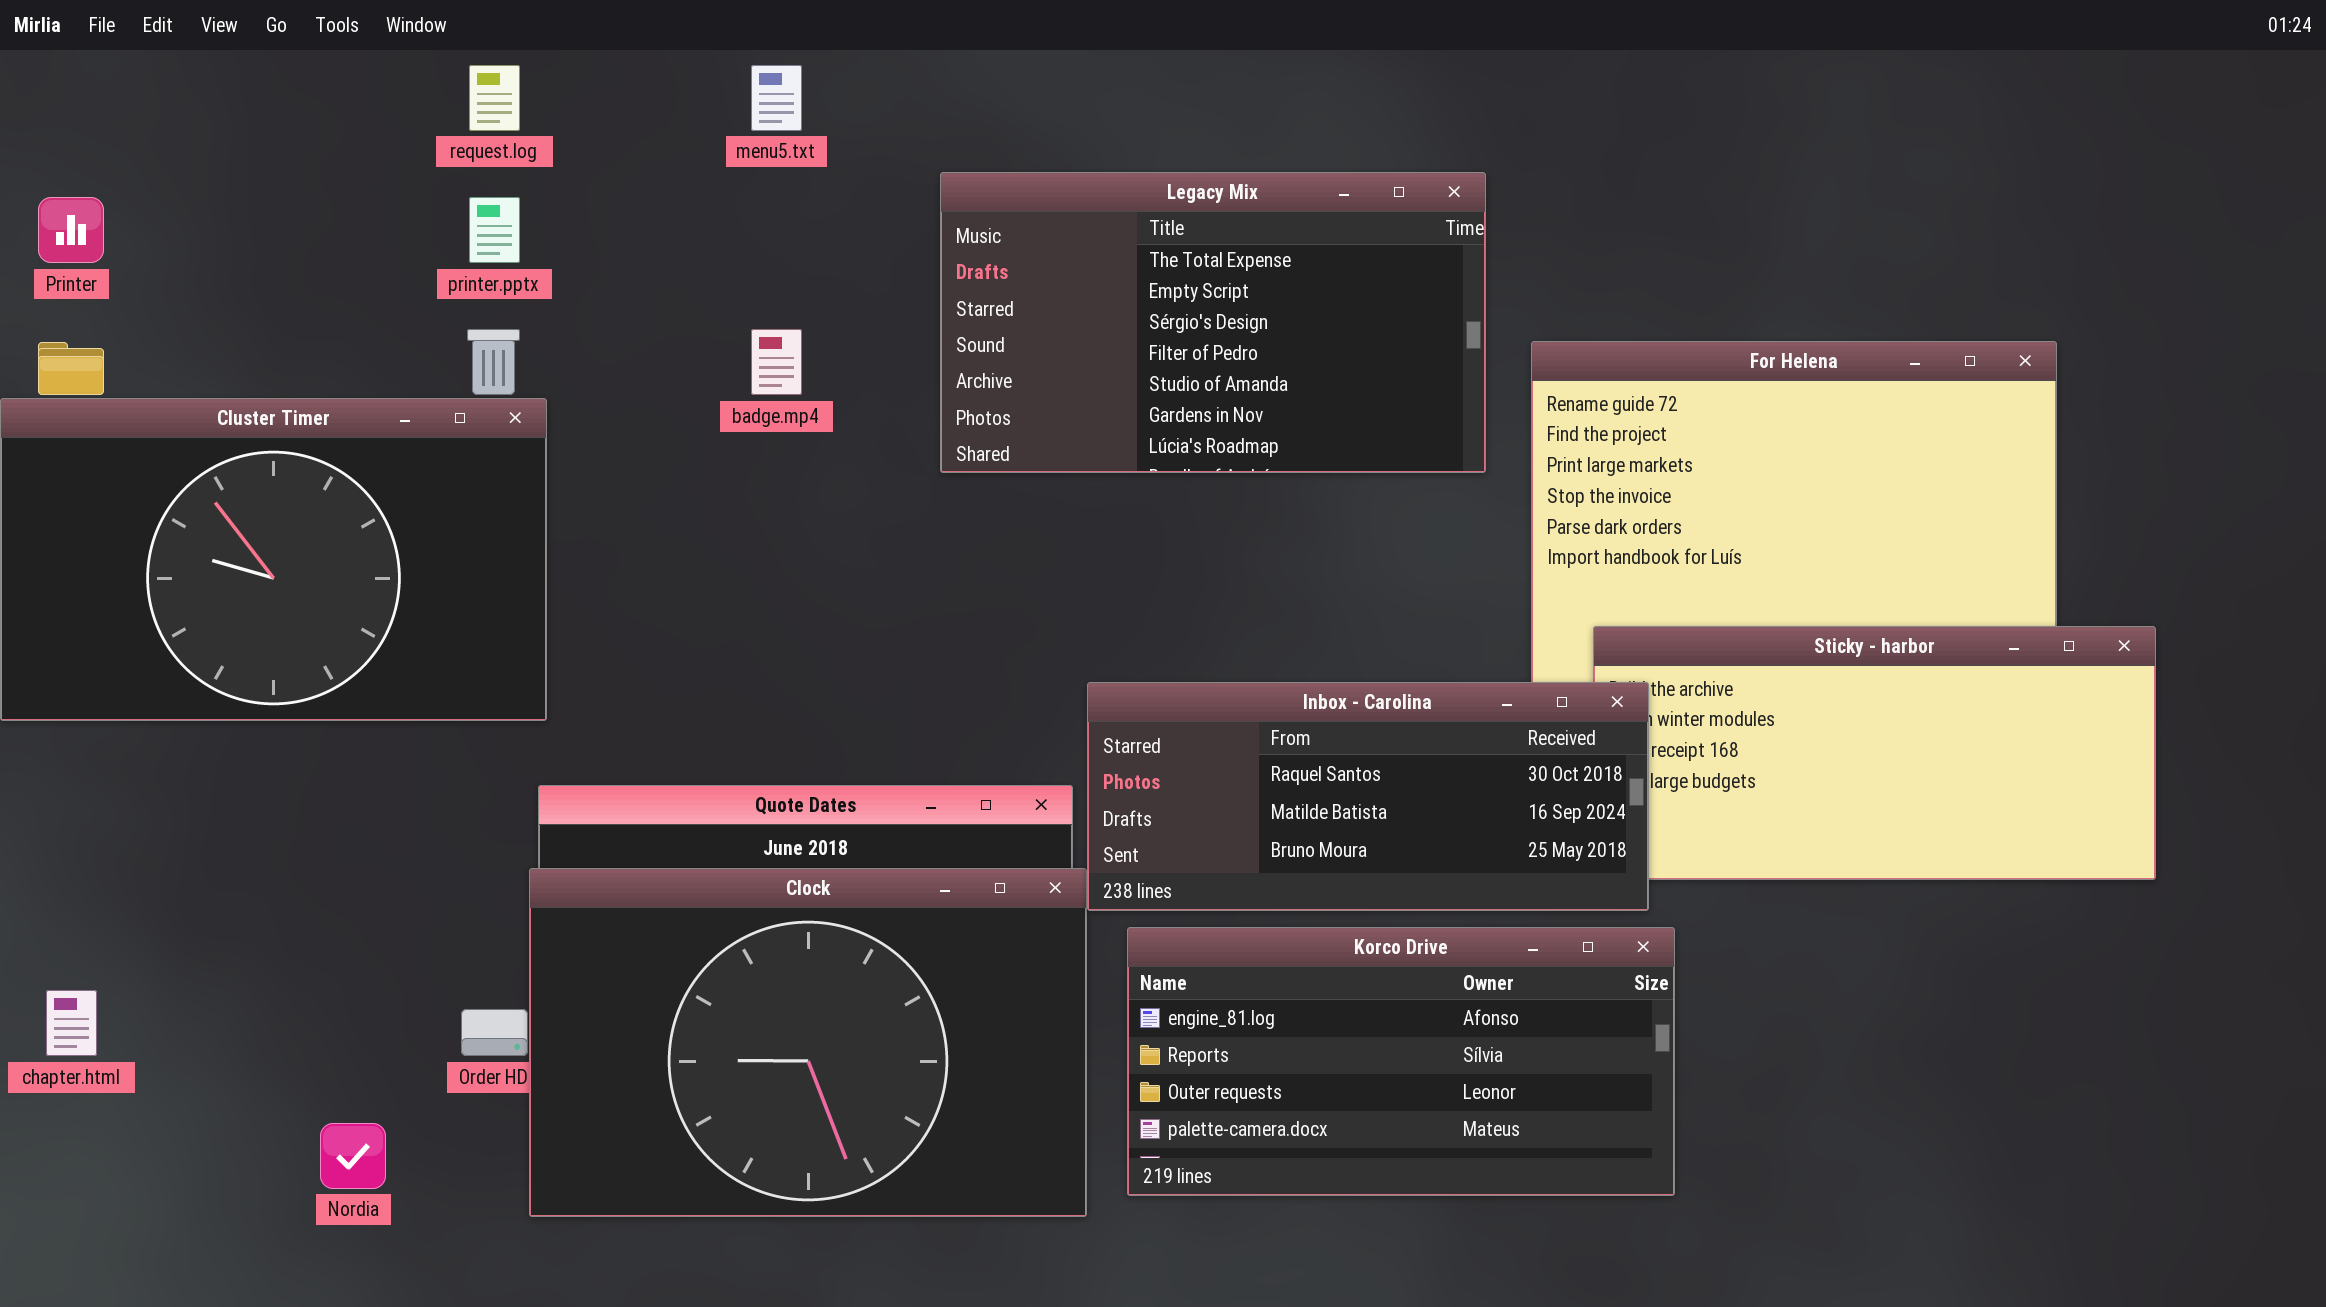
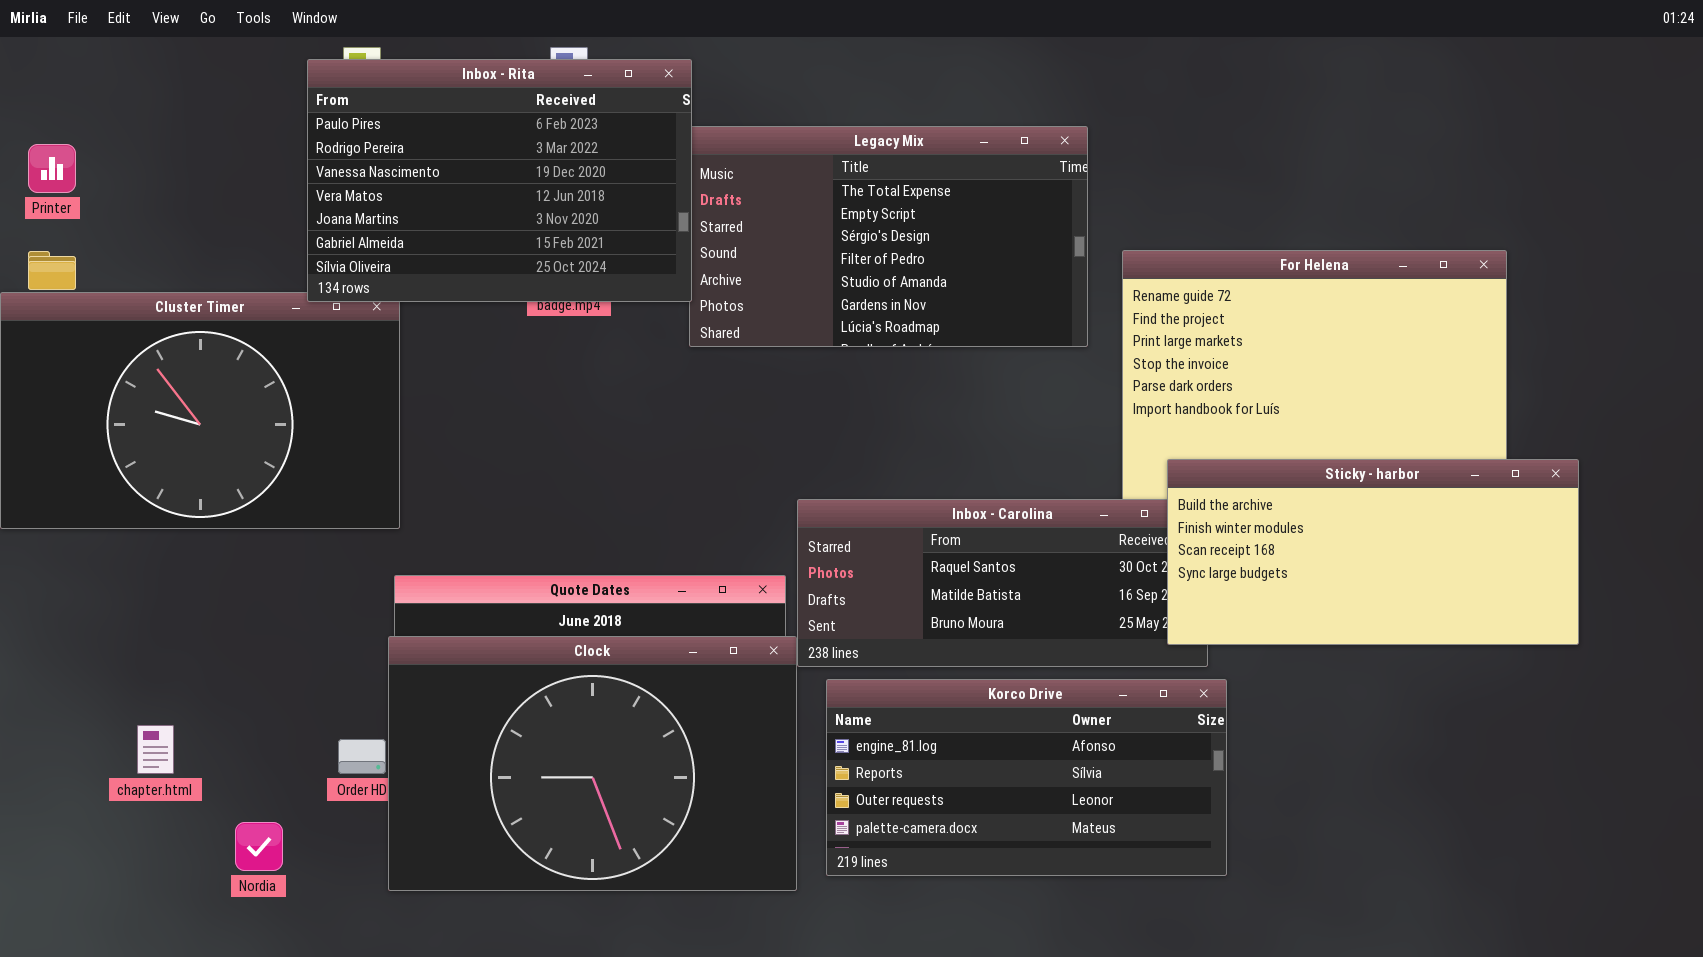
Inbox - Rita: none -> [307,59,692,302], opened
Sticky - harbor: [1593,626,2156,880] -> [1167,459,1579,645], raised
chapter.html: [46,990,97,1056] -> [137,725,174,774], moved

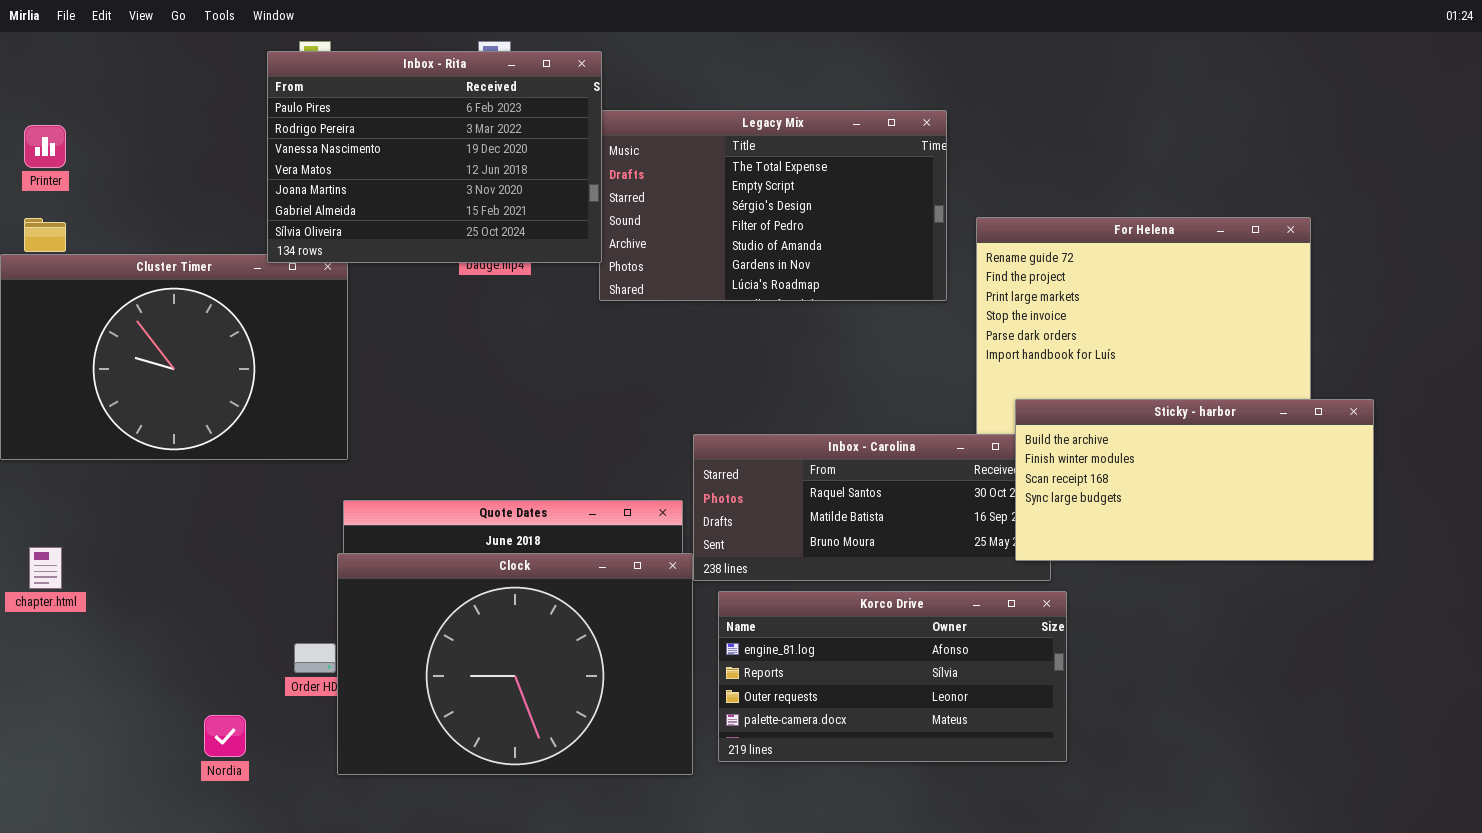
chapter.html: [137,725,174,774] -> [29,547,62,589], moved

